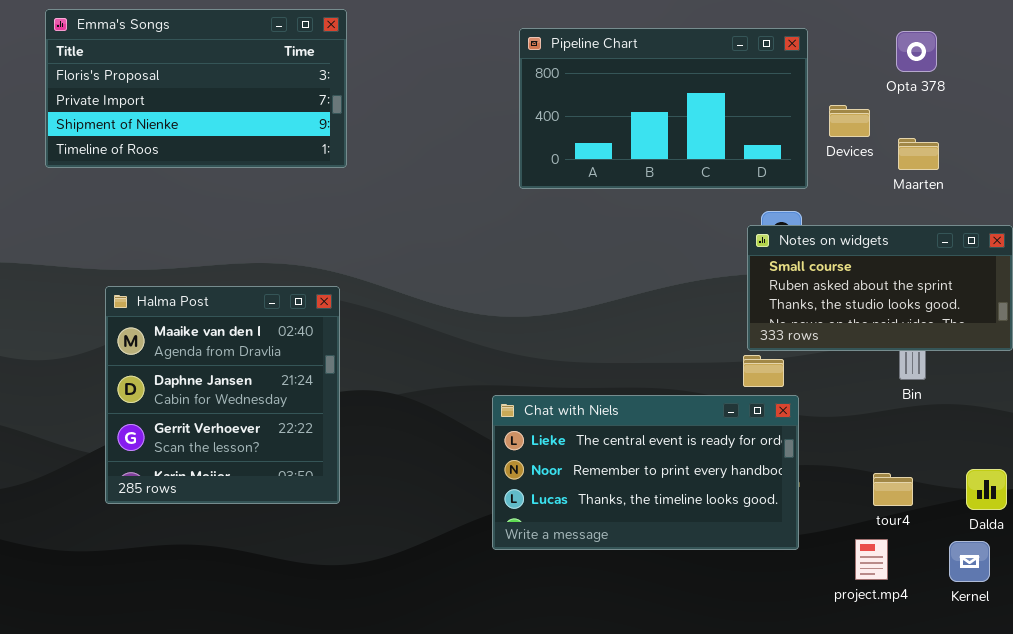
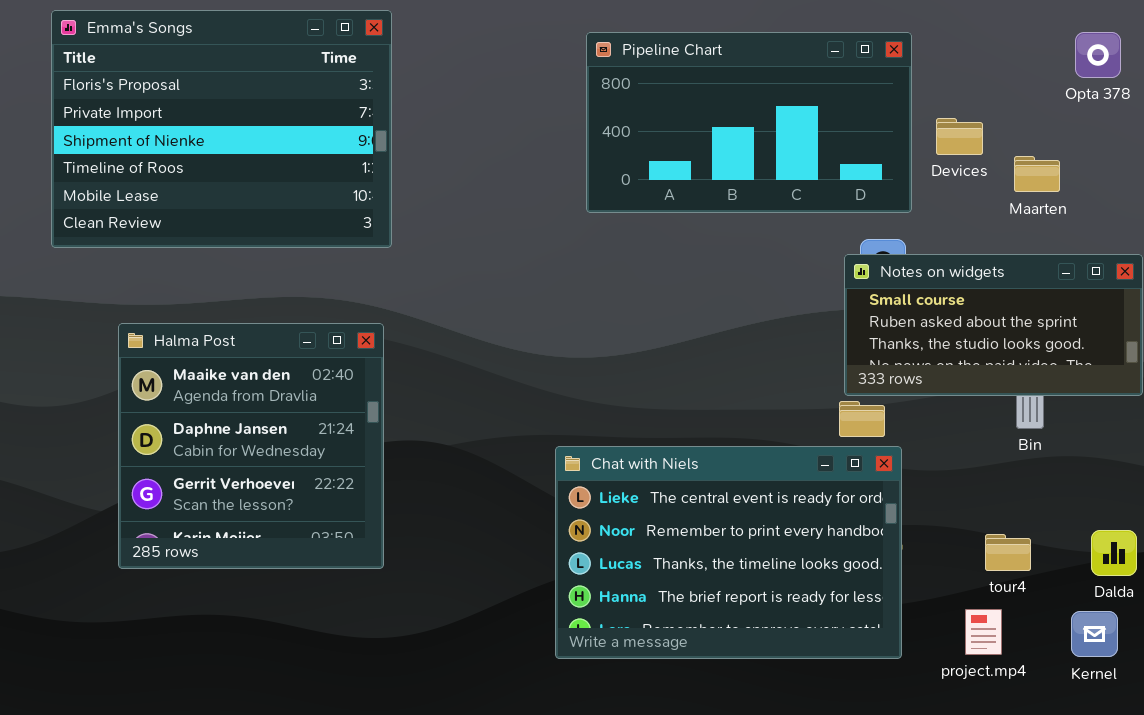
Emma's Songs: [45,9,347,168] -> [51,10,392,248], resized
Opta 378: [896,31,937,72] -> [1075,32,1121,78], moved
Chat with Niels: [492,395,799,550] -> [555,446,902,659], resized

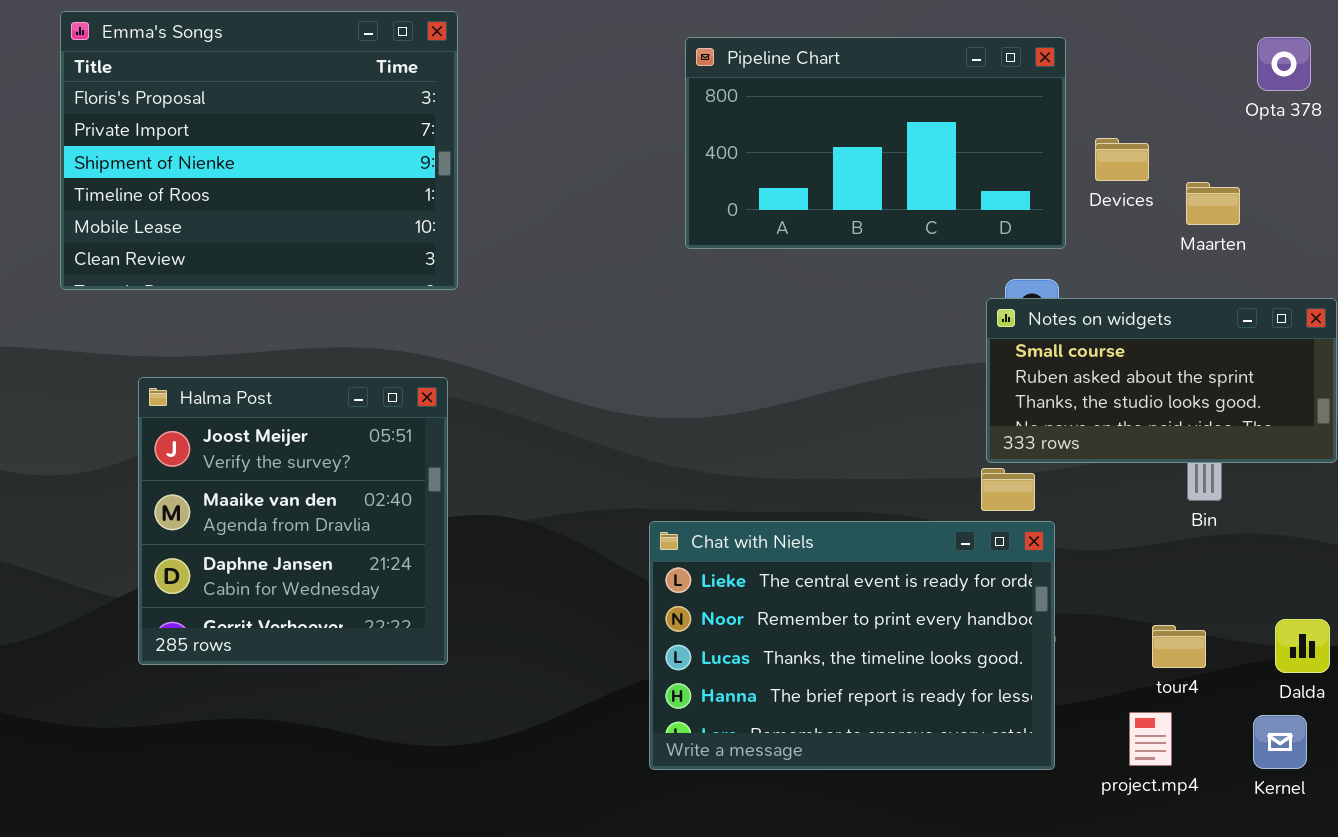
Halma Post: [118,323,384,569] -> [138,377,448,665], scrolled up 1 row

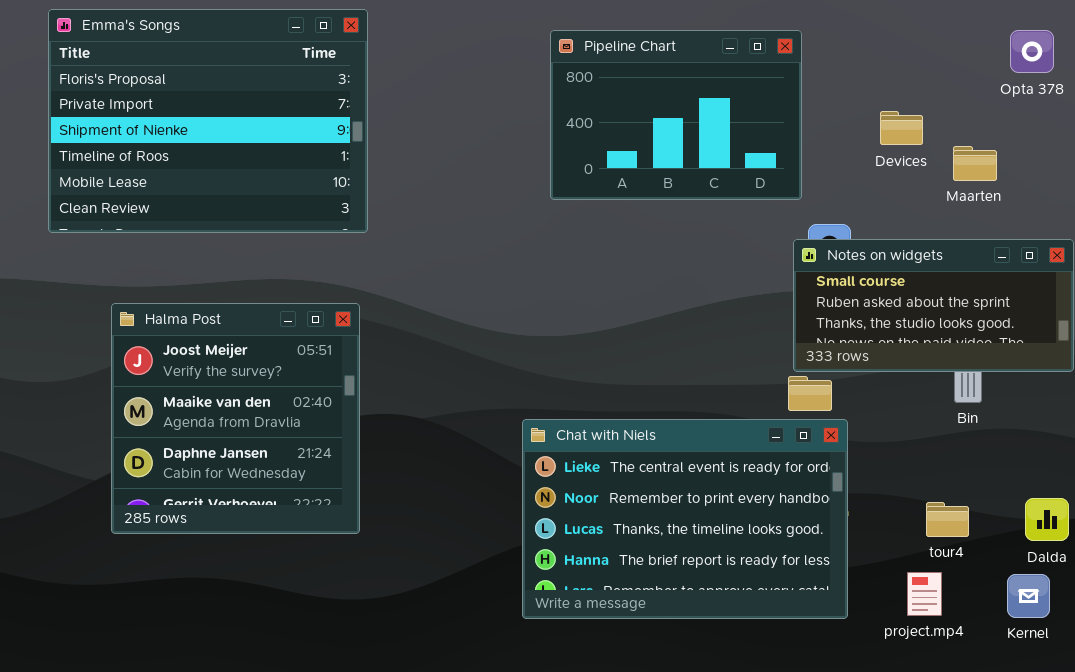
Pipeline Chart: [685,37,1066,249] -> [550,30,802,200], resized

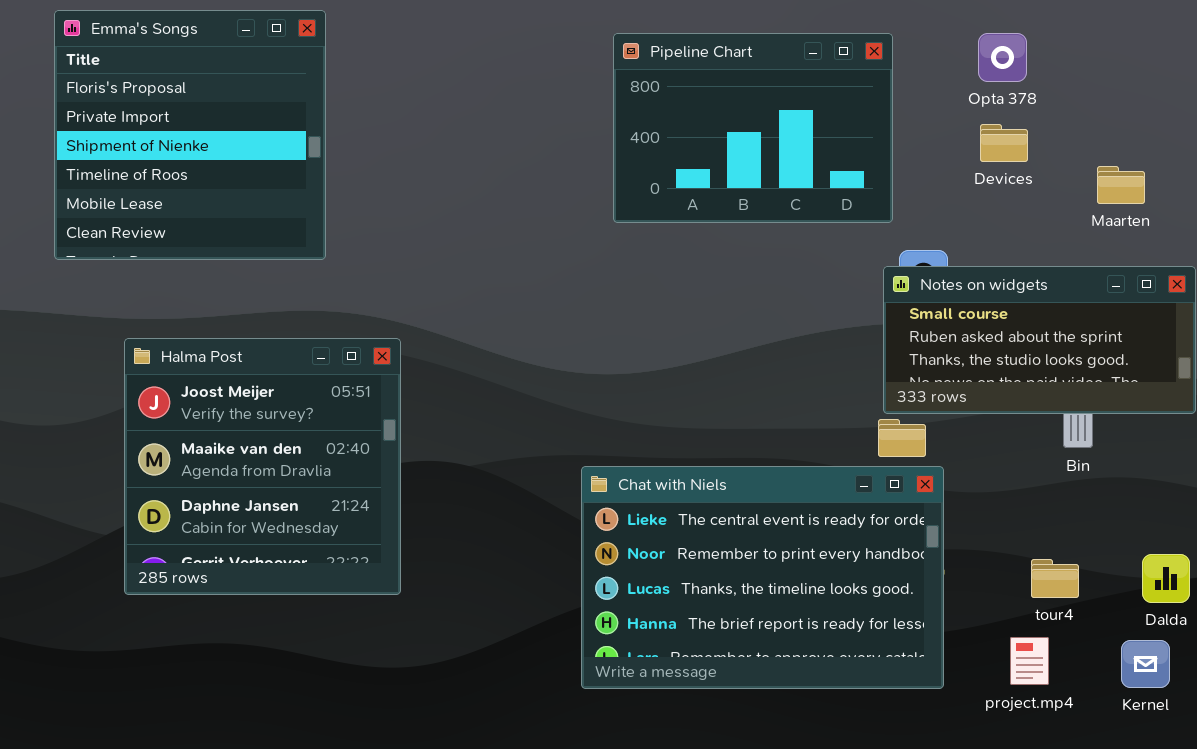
Emma's Songs: [48,9,368,233] -> [54,10,326,260], resized
Opta 378: [1010,30,1054,73] -> [978,33,1027,82], moved
Maarten: [953,146,997,181] -> [1097,166,1145,204], moved

